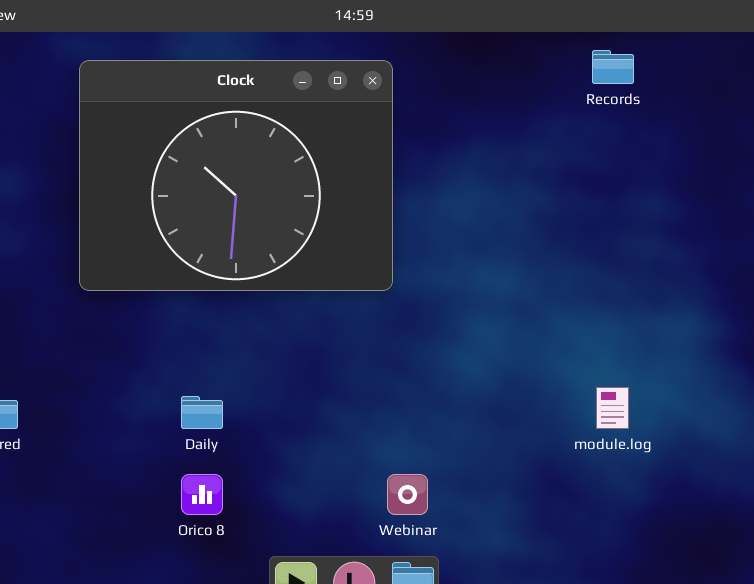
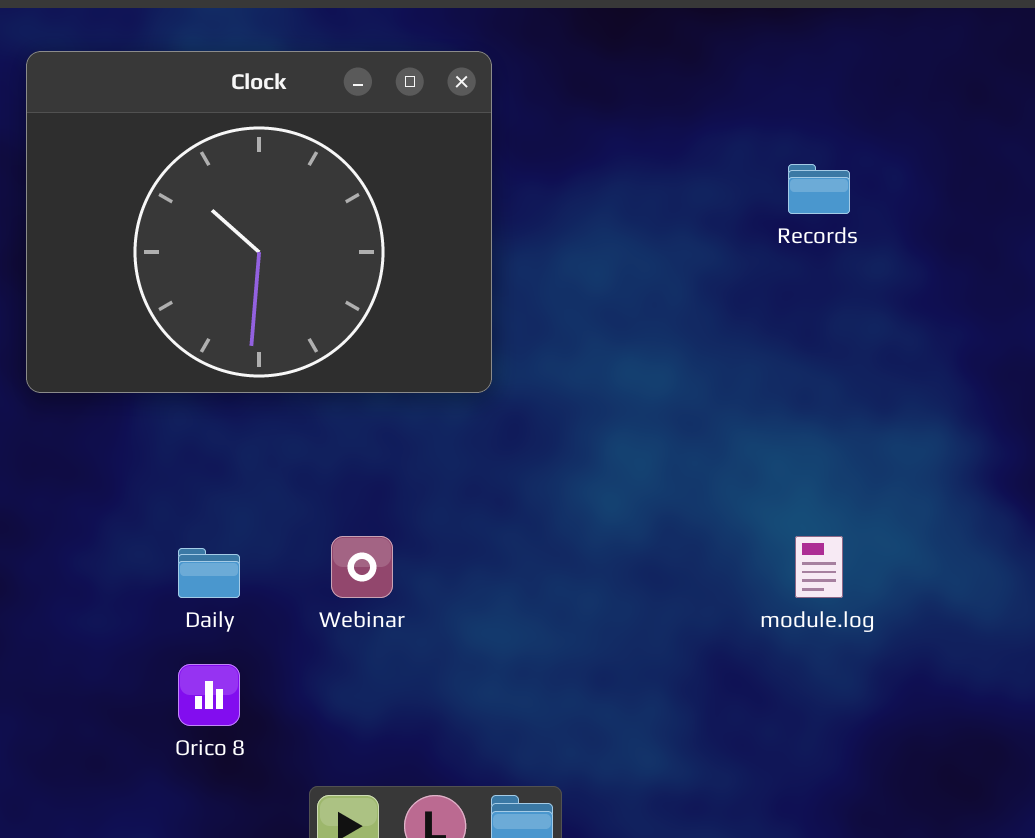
Records: [592,50,634,84] -> [788,164,850,214], moved
Webinar: [387,474,428,515] -> [331,536,393,598], moved

